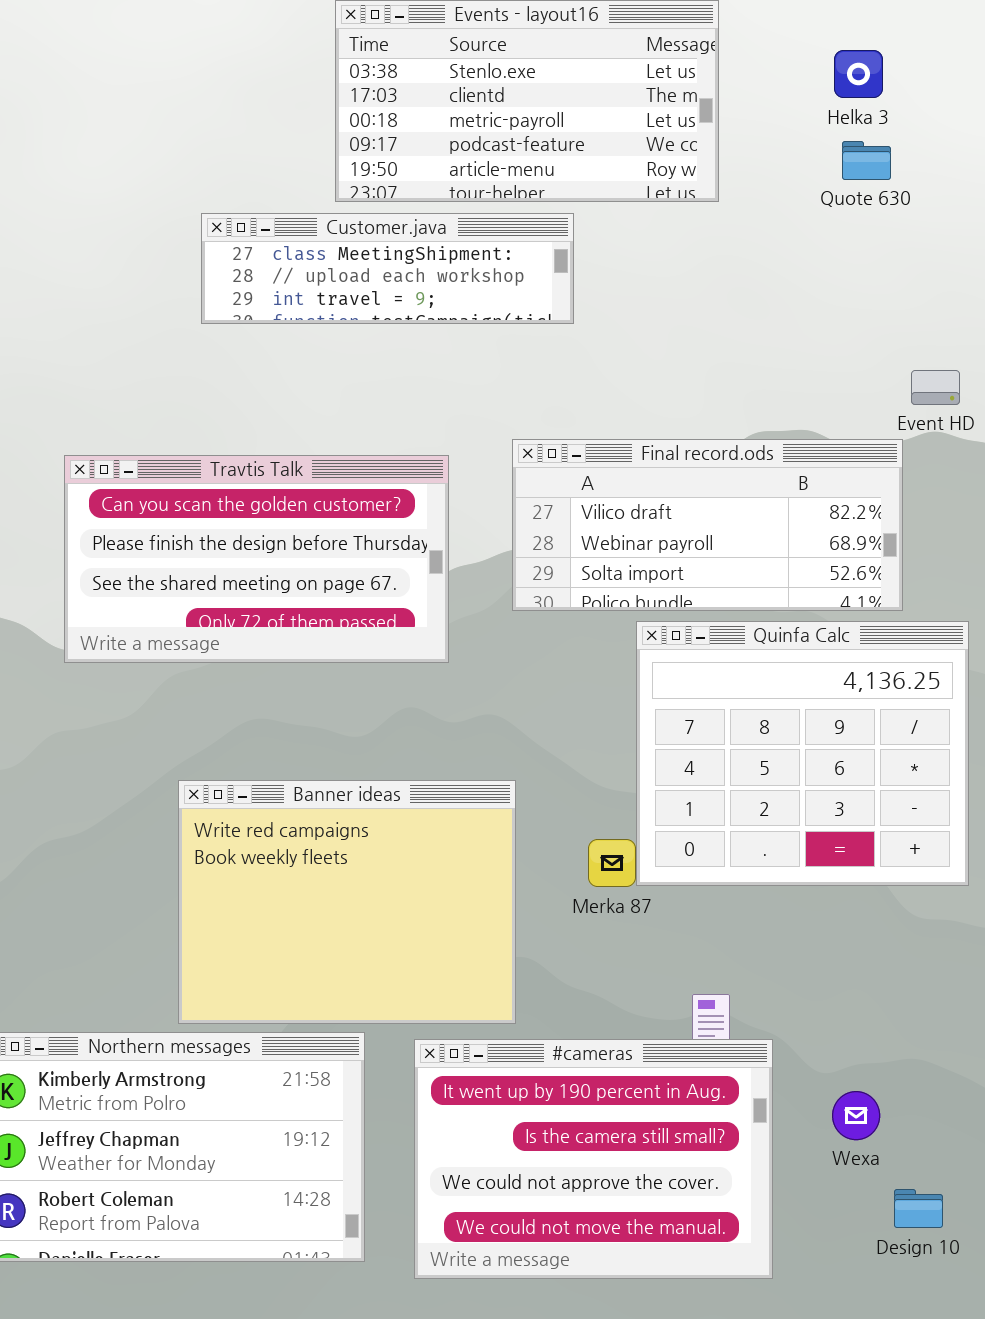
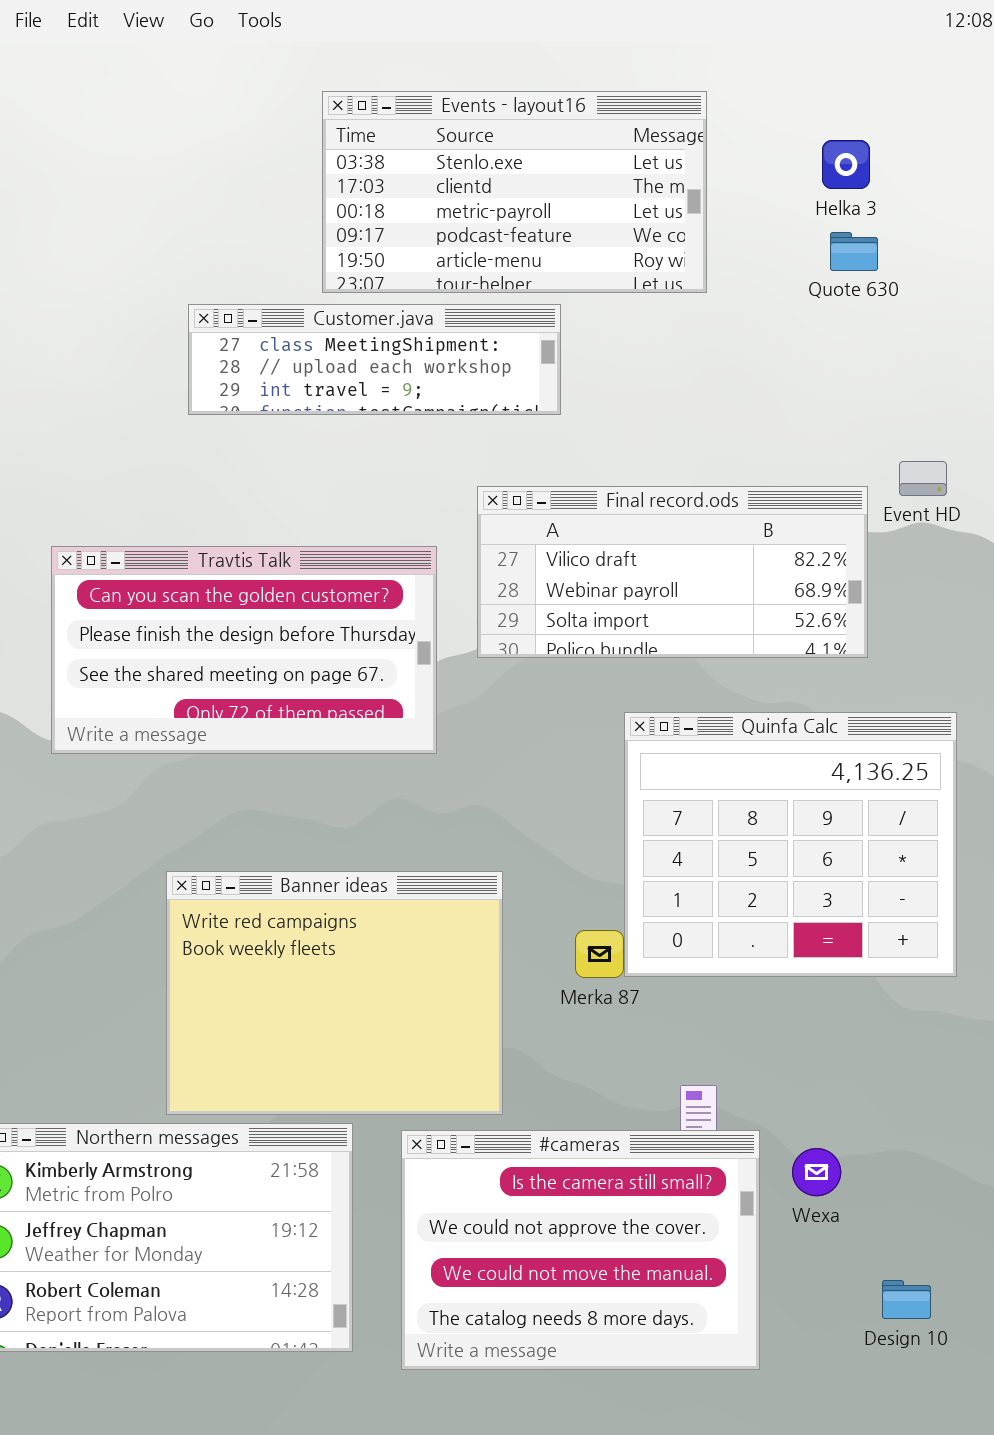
Final record.ods: [512,439,903,611] -> [477,486,868,658], moved
#cameras: [414,1039,773,1279] -> [401,1130,760,1370], scrolled down 1 row
Wexa: [832,1091,880,1140] -> [792,1148,841,1196], moved

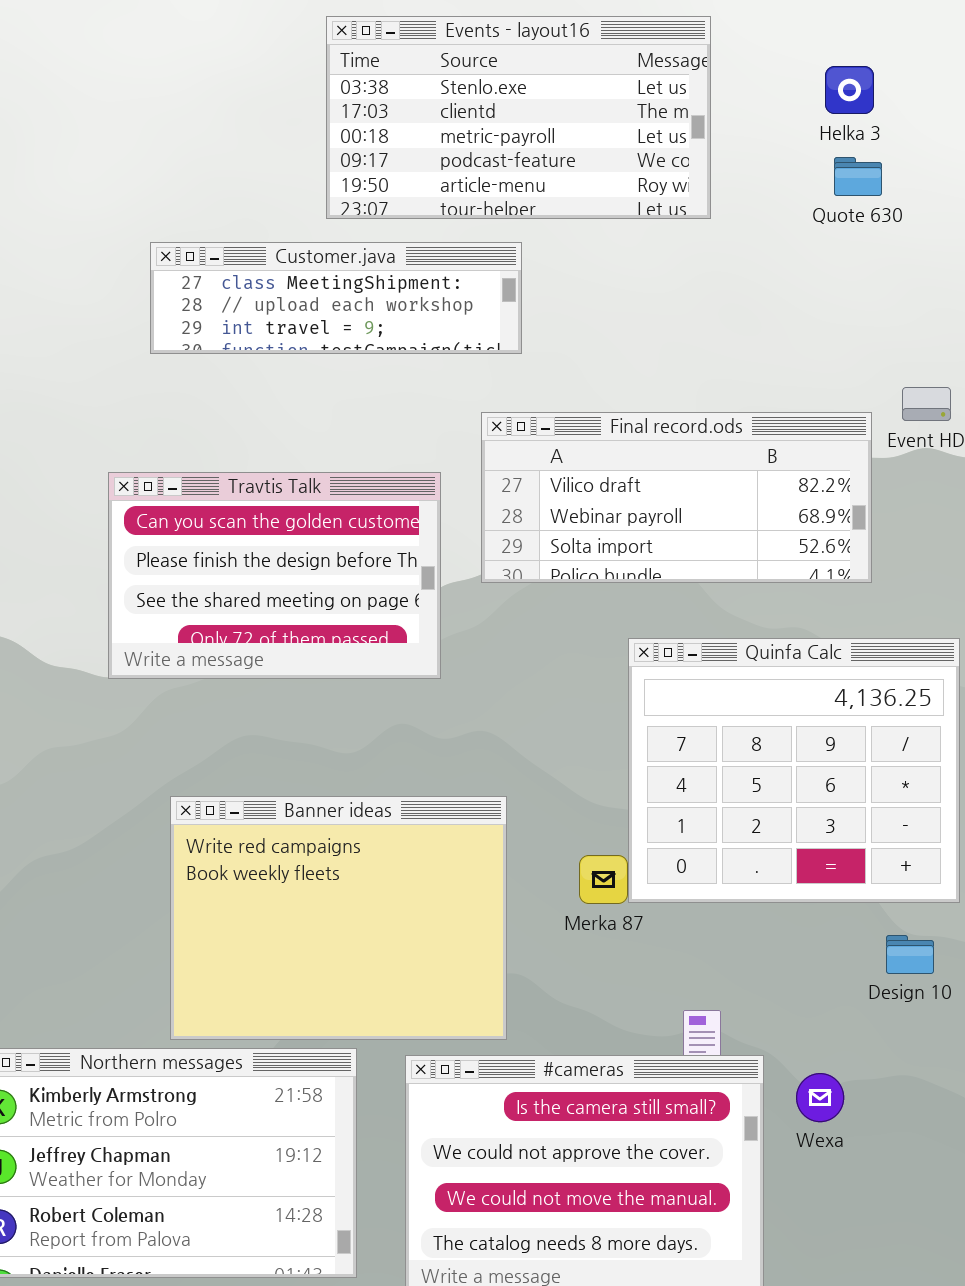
Customer.java: [188,304,561,415] -> [150,242,522,354], moved
Travtis Talk: [51,546,437,754] -> [108,472,441,679], resized
Design 10: [882,1280,931,1319] -> [886,935,934,974], moved

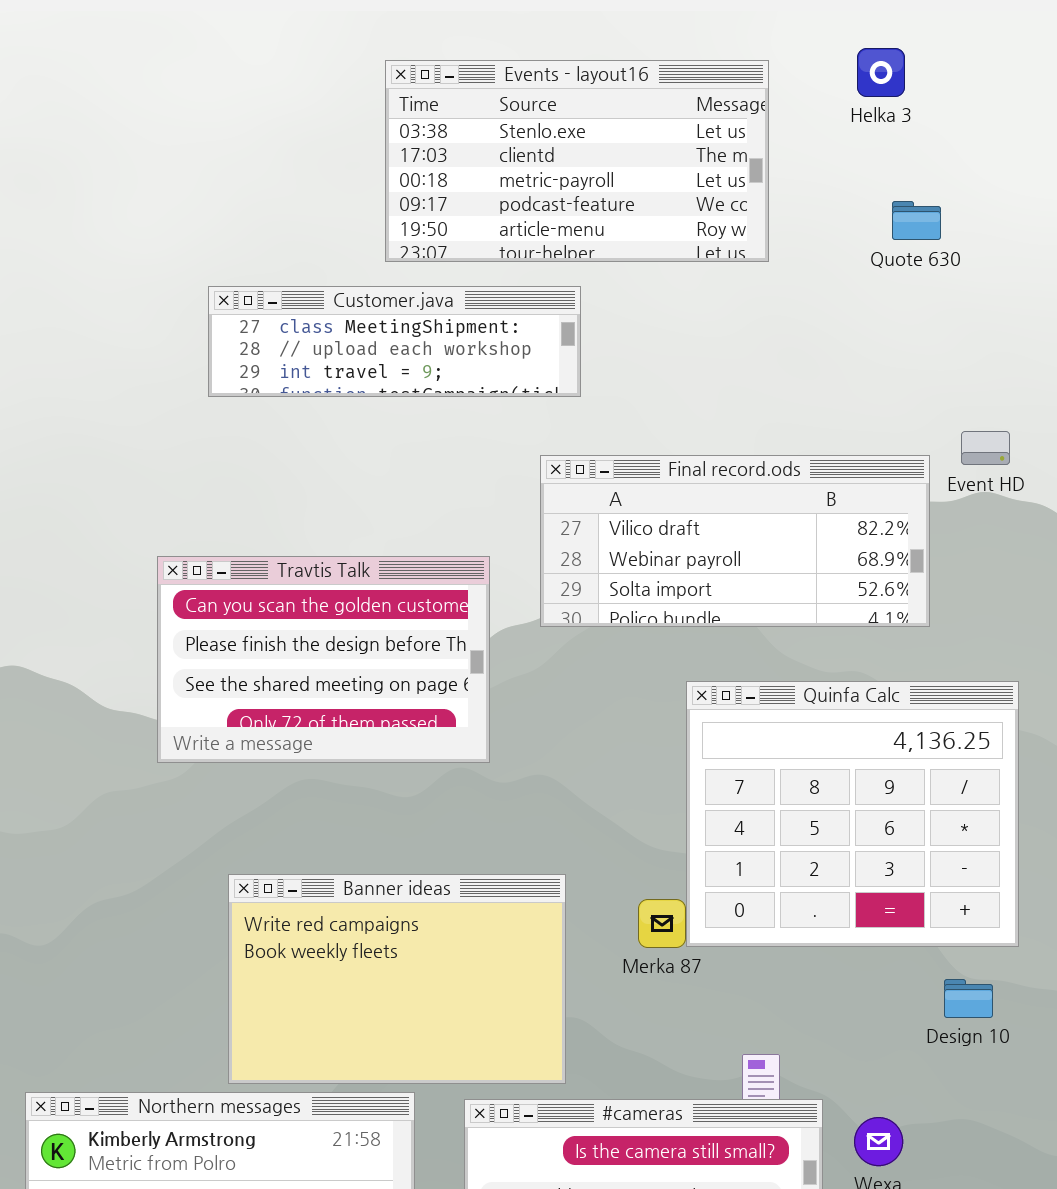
Helka 3: [825,66,874,114] -> [857,48,905,97], moved
Travtis Talk: [108,472,441,679] -> [157,556,490,763], moved
Banner ideas: [170,796,507,1040] -> [228,874,566,1084], resized

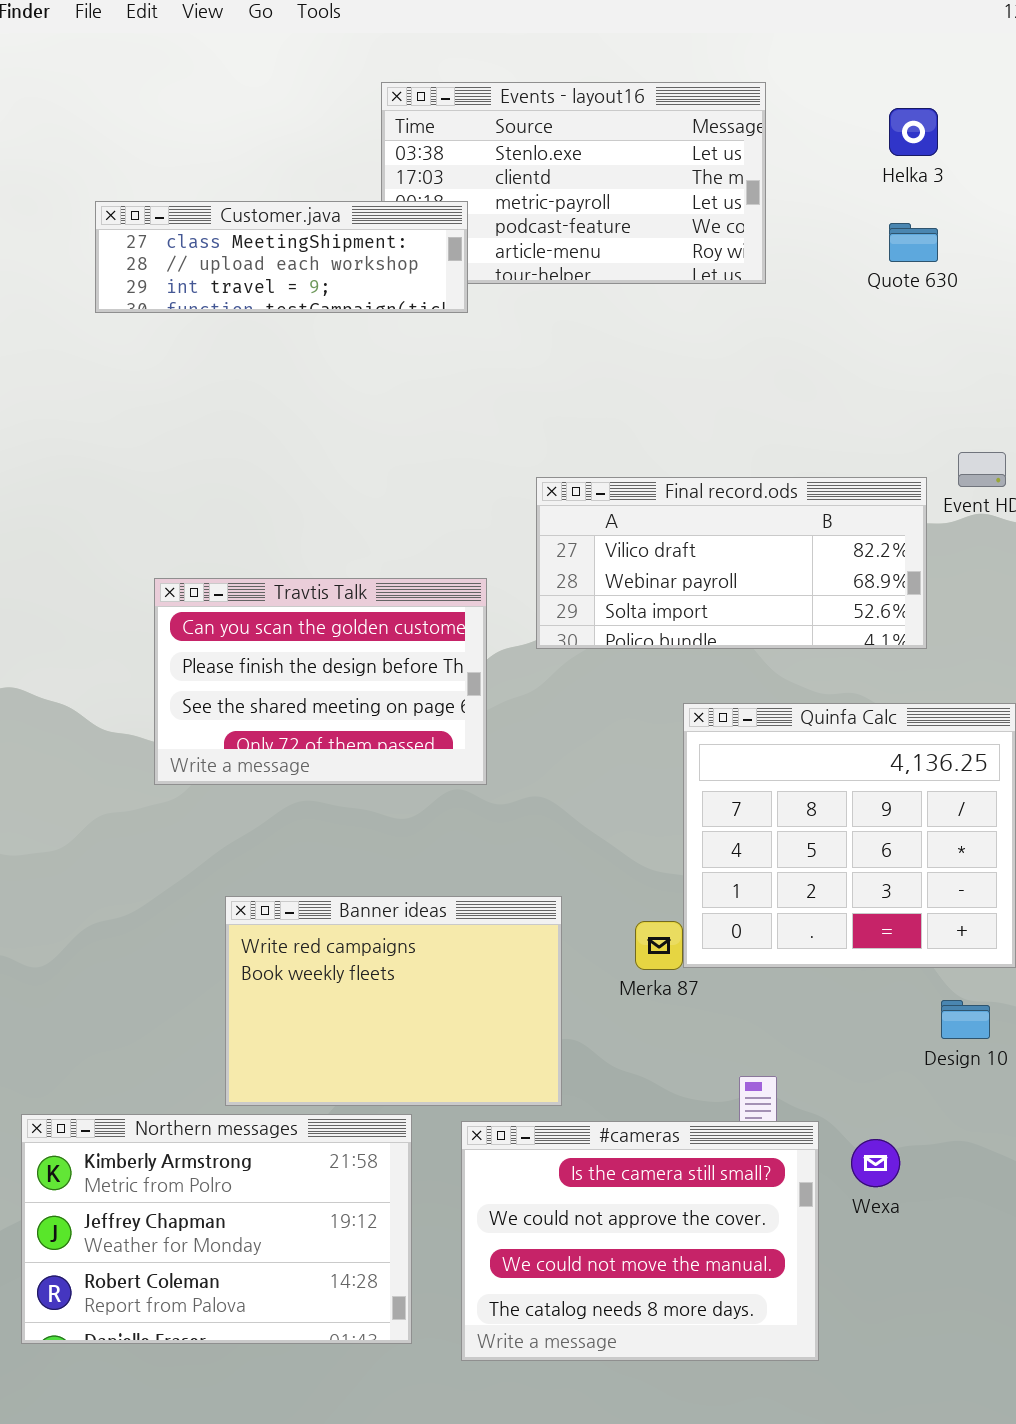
Helka 3: [857,48,905,97] -> [889,108,938,156], moved
Customer.java: [208,286,581,397] -> [95,201,468,313], moved

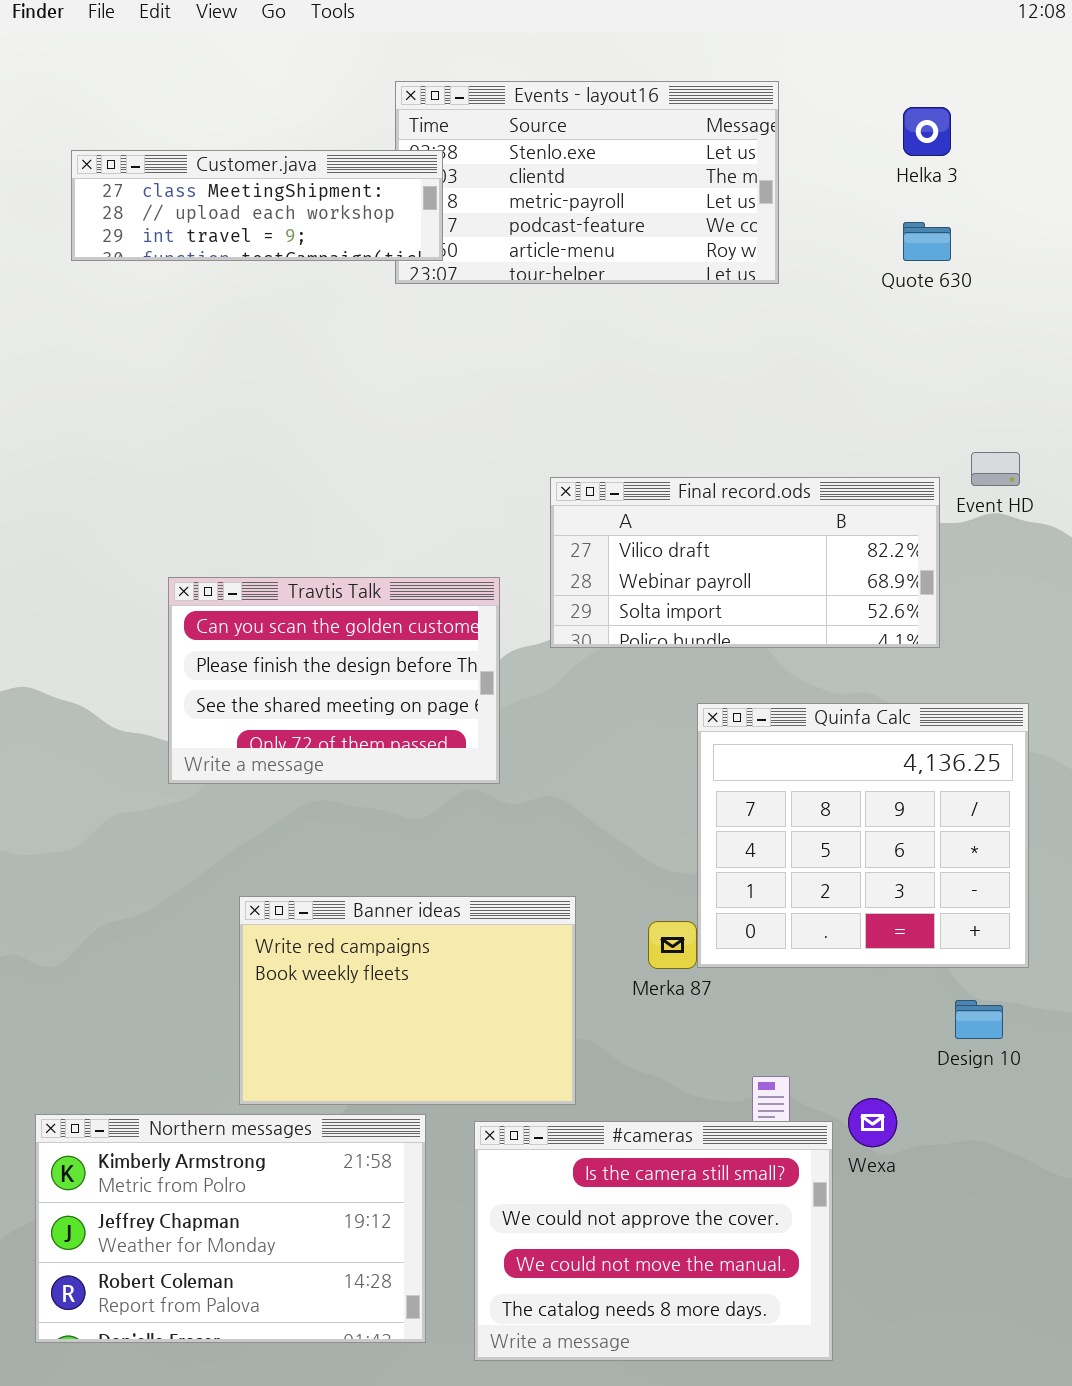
Customer.java: [95,201,468,313] -> [71,150,443,261], moved
Wexa: [851,1139,900,1187] -> [848,1098,897,1147], moved

